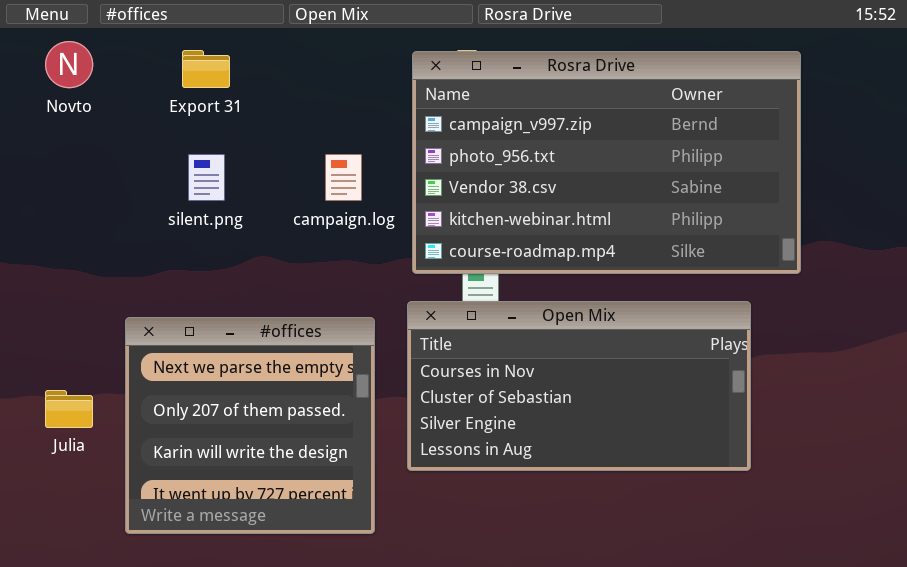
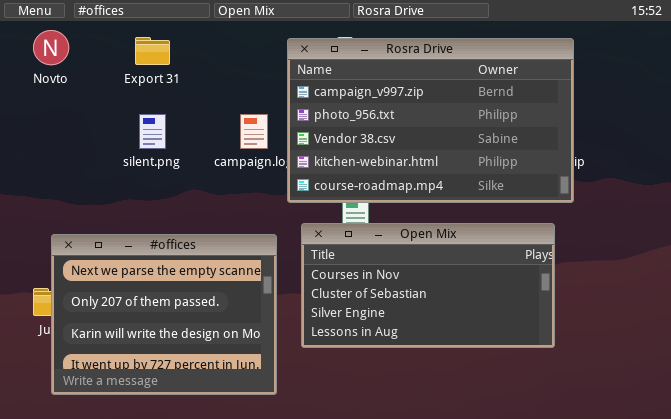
Rosra Drive: [412,51,801,274] -> [287,38,574,203], moved
#offices: [125,317,375,534] -> [51,234,277,395], resized

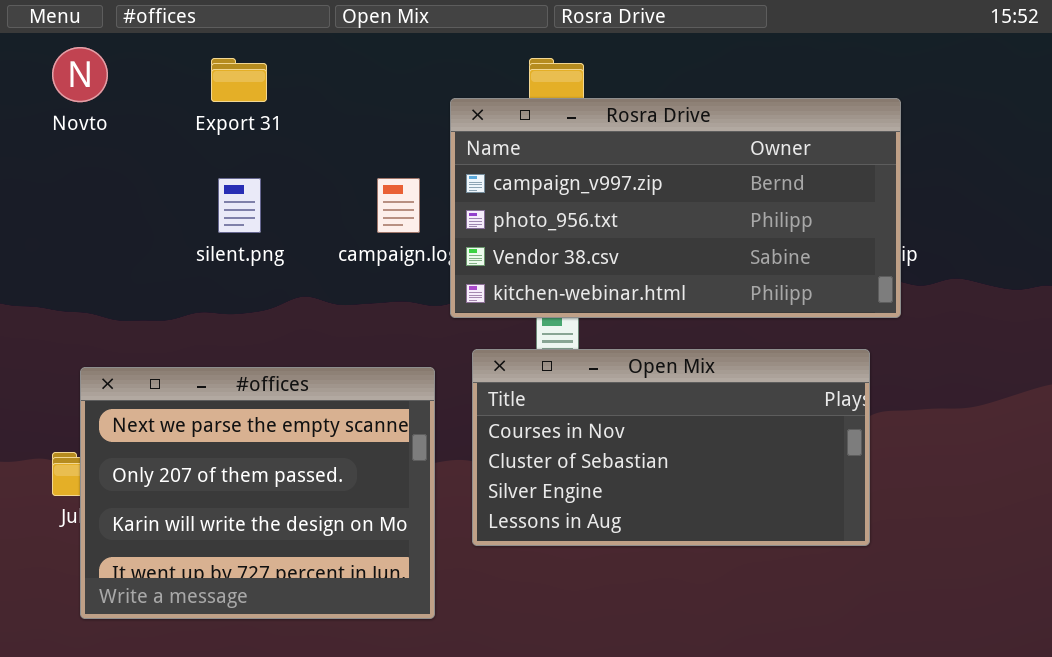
Rosra Drive: [287,38,574,203] -> [450,98,901,318], resized

